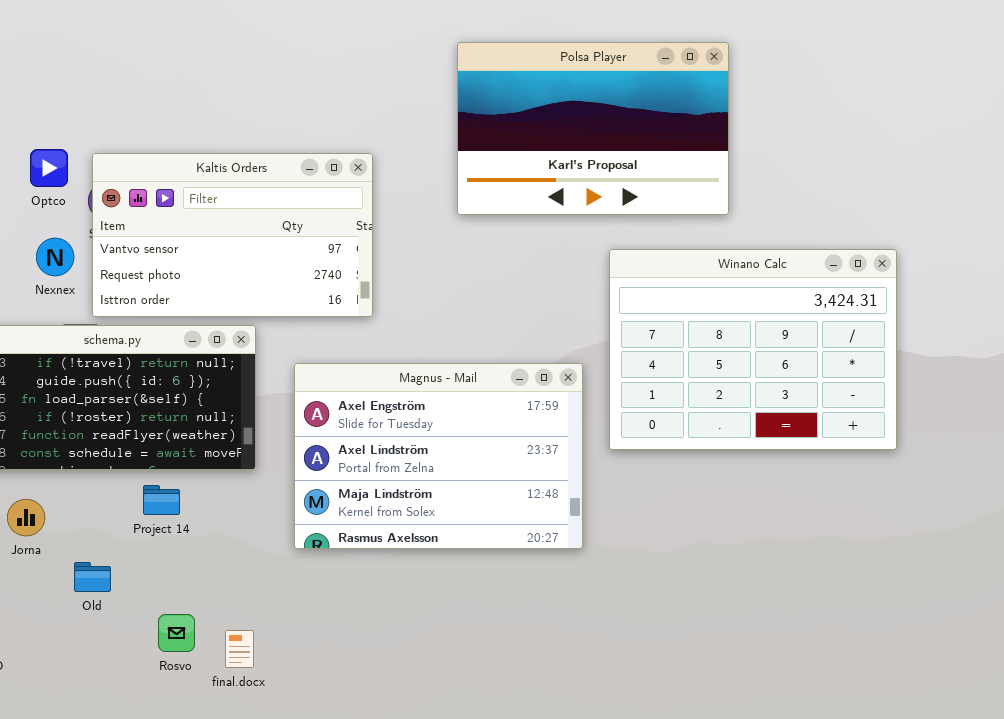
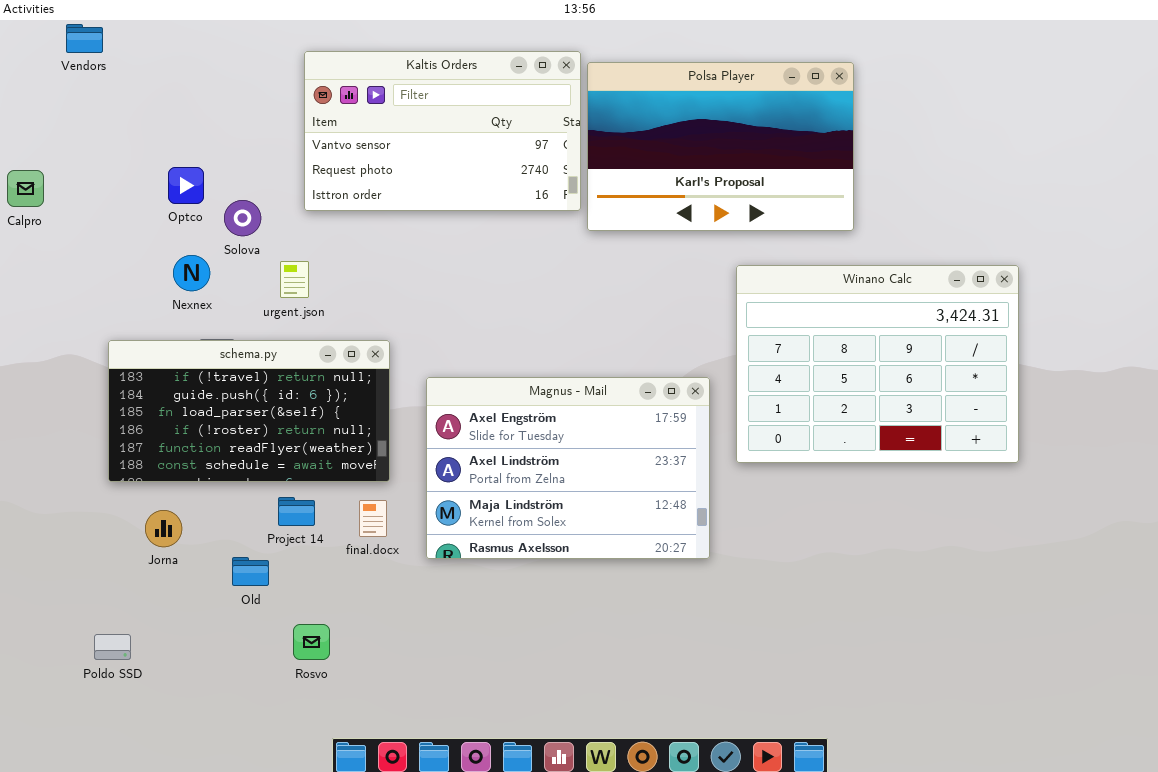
Kaltis Orders: [92,153,373,317] -> [304,51,581,211], moved
Old: [74,562,111,592] -> [232,557,269,586], moved
final.docx: [225,630,254,668] -> [359,500,387,537], moved

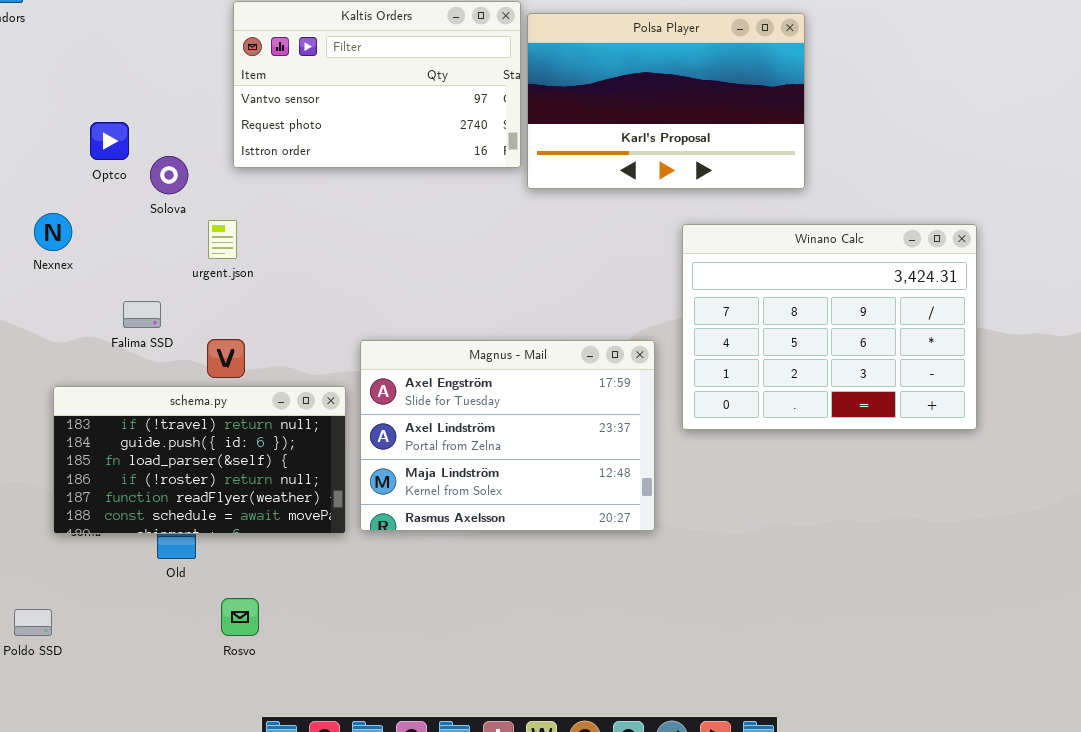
Nexnex: [173,255,210,291] -> [34,213,72,251], moved
schema.py: [108,340,390,482] -> [53,386,346,534], moved

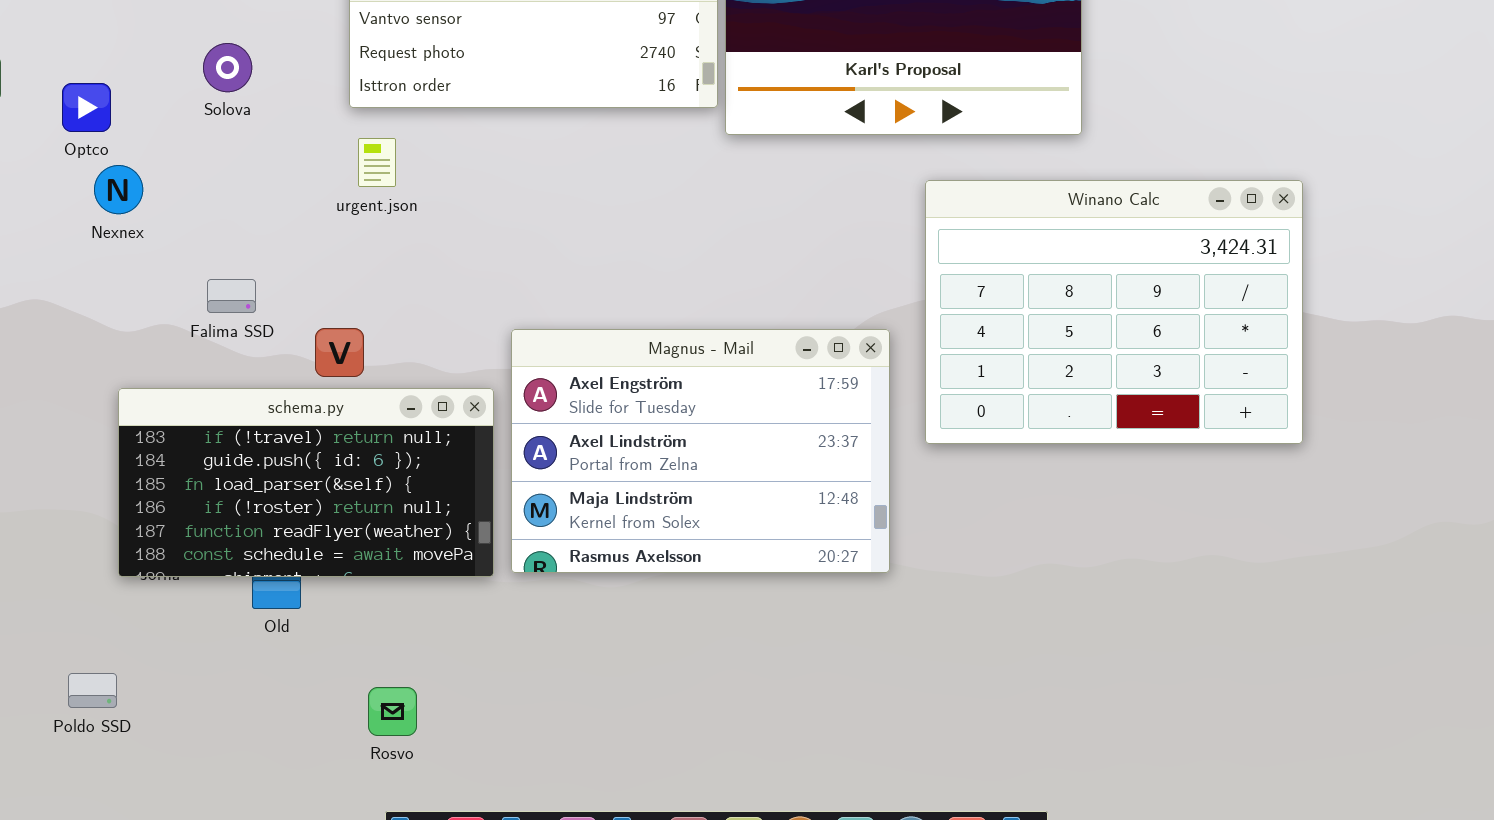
Optco: [90,122,129,160] -> [62,83,111,132], moved
Solova: [150,156,188,194] -> [203,43,252,92], moved
urgent.json: [208,220,237,259] -> [358,138,396,187], moved
Rosvo: [221,598,259,636] -> [368,687,417,736], moved

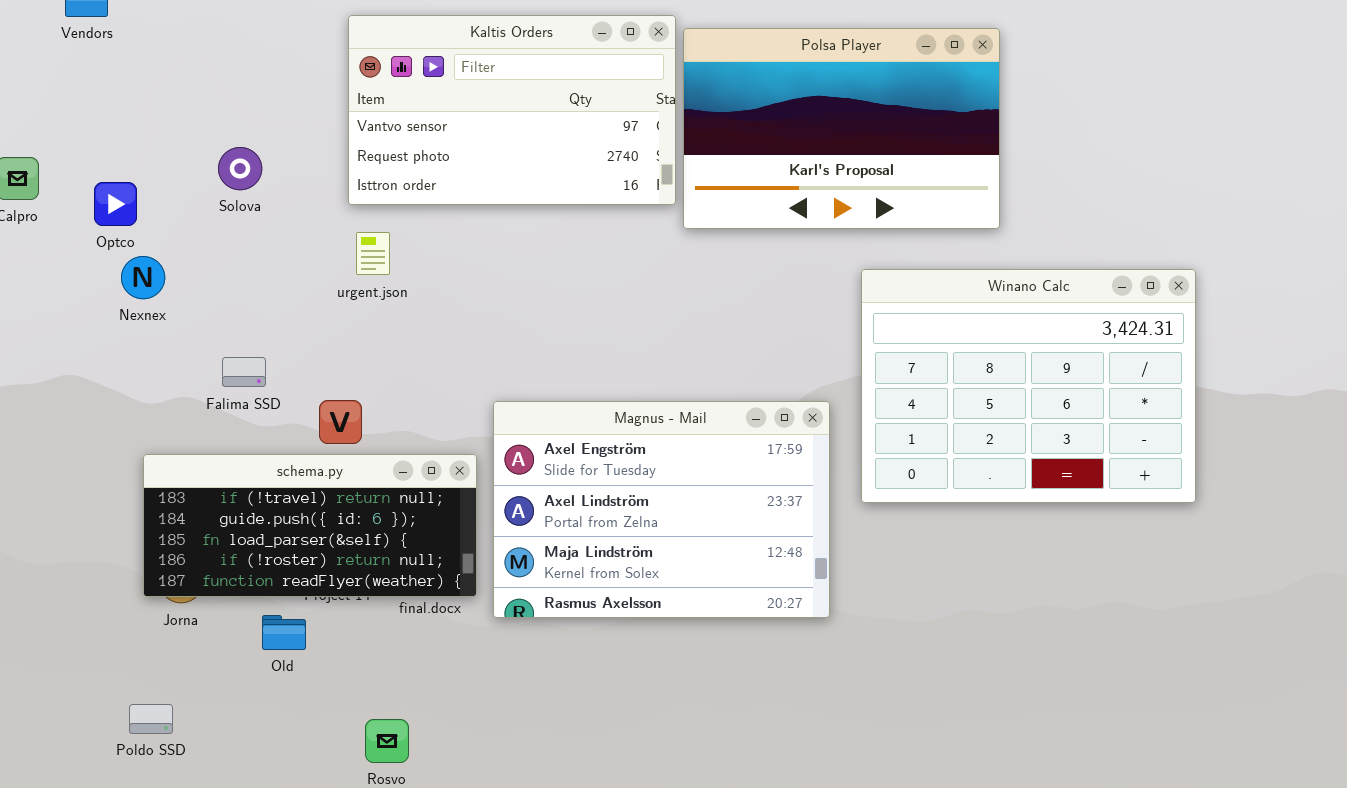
schema.py: [118,388,494,577] -> [143,454,477,597], resized
Poldo SSD: [68,673,117,708] -> [129,704,173,734], moved

